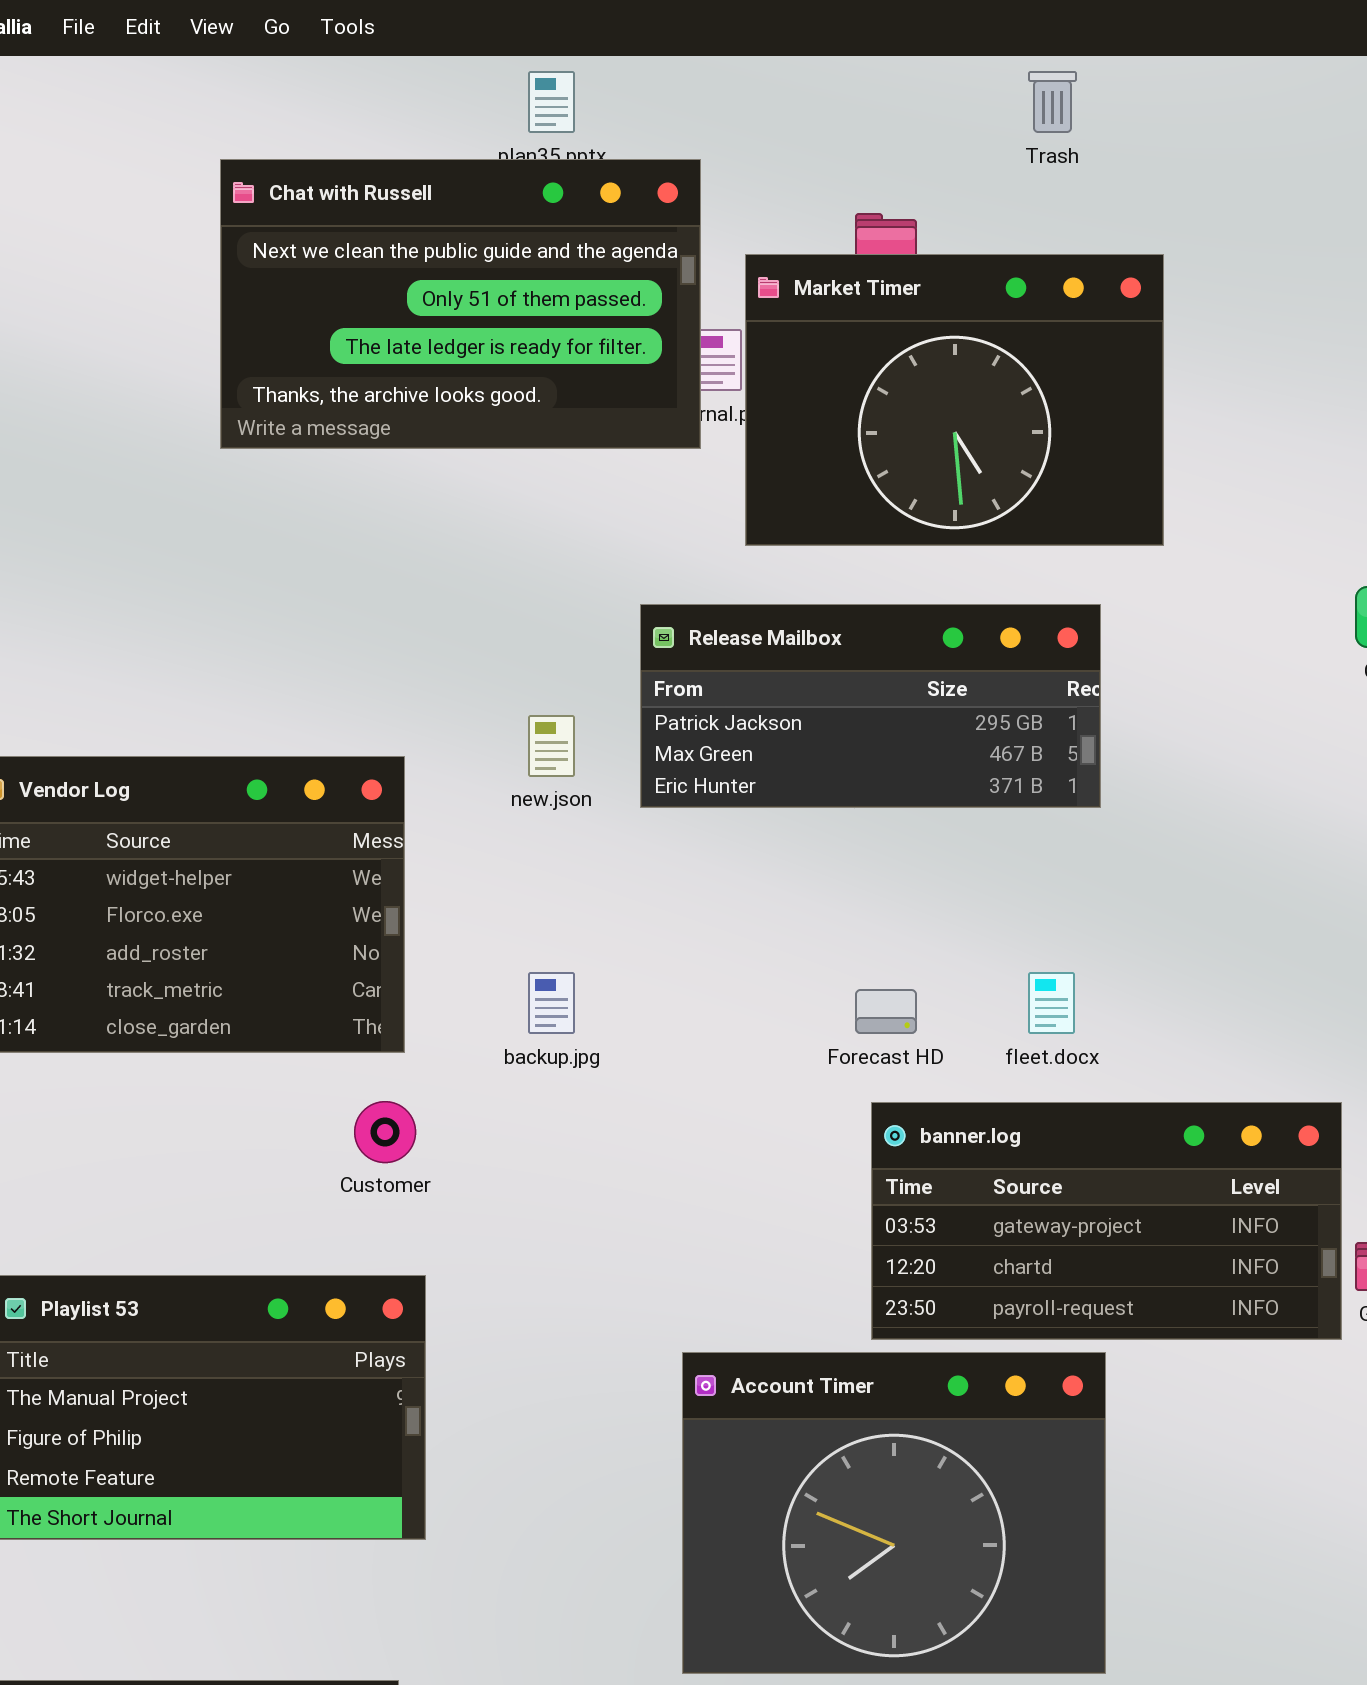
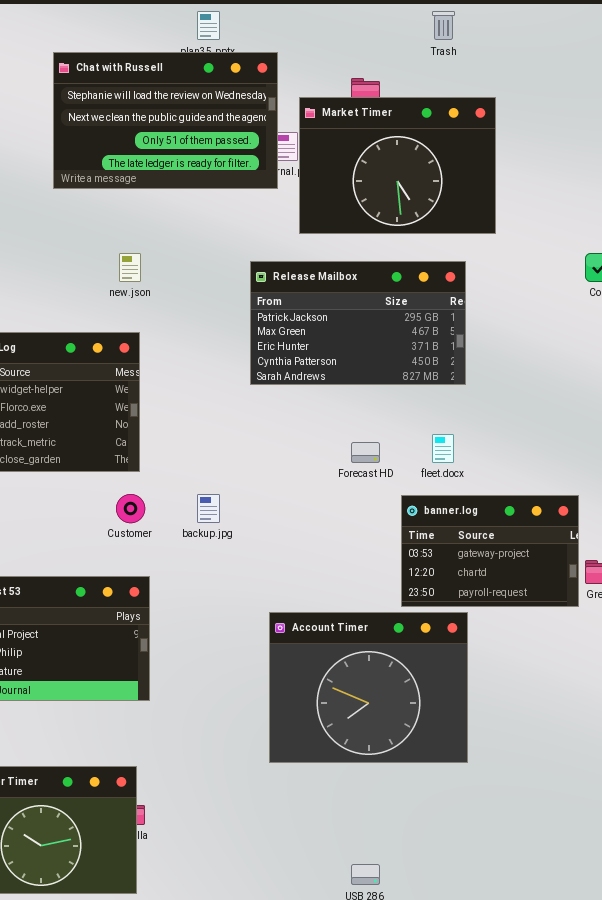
Chat with Russell: [220,159,701,449] -> [53,52,278,189], scrolled up 1 row
Release Mailbox: [640,604,1101,808] -> [250,261,466,385], resized
new.json: [528,715,575,777] -> [119,253,141,282], moved
backup.jpg: [528,972,575,1034] -> [197,494,220,523], moved
banner.log: [871,1102,1342,1340] -> [401,495,579,607], resized

